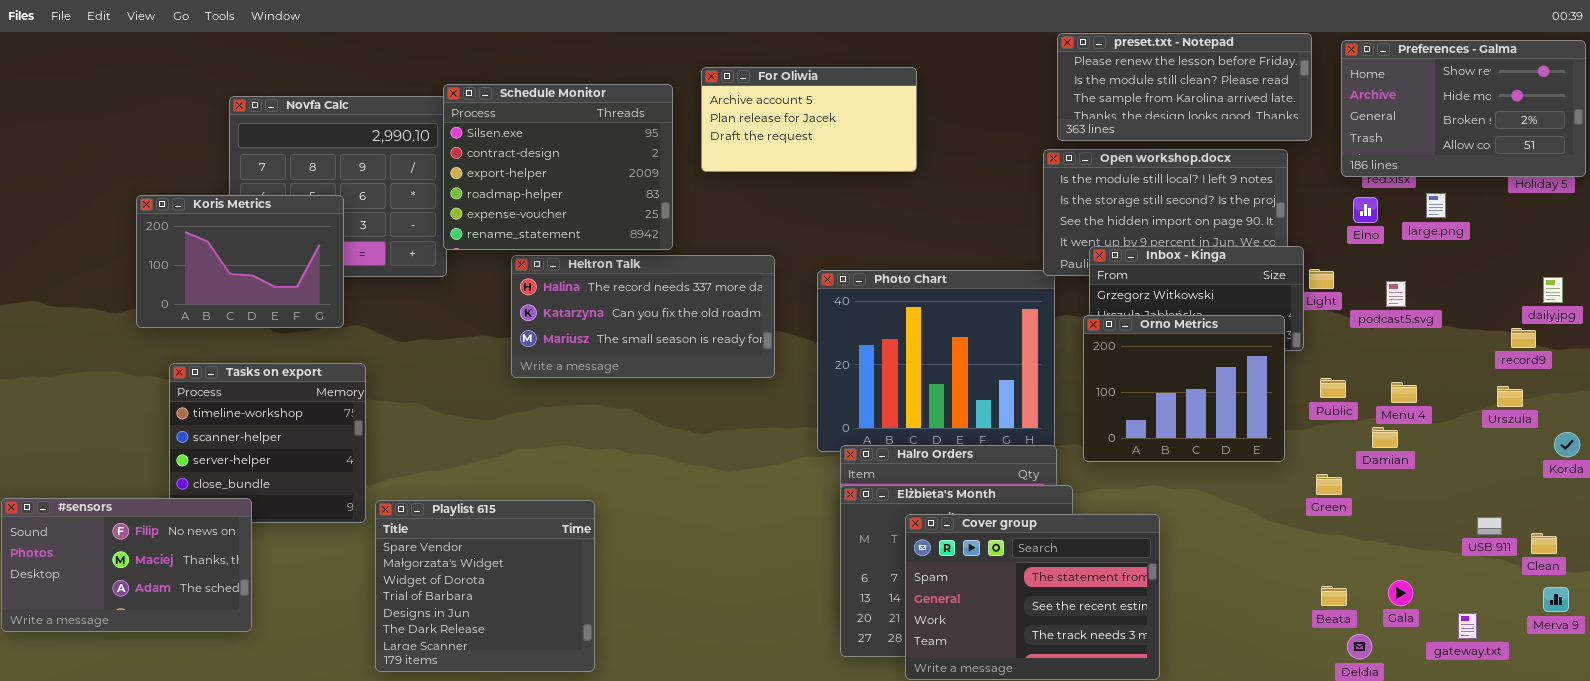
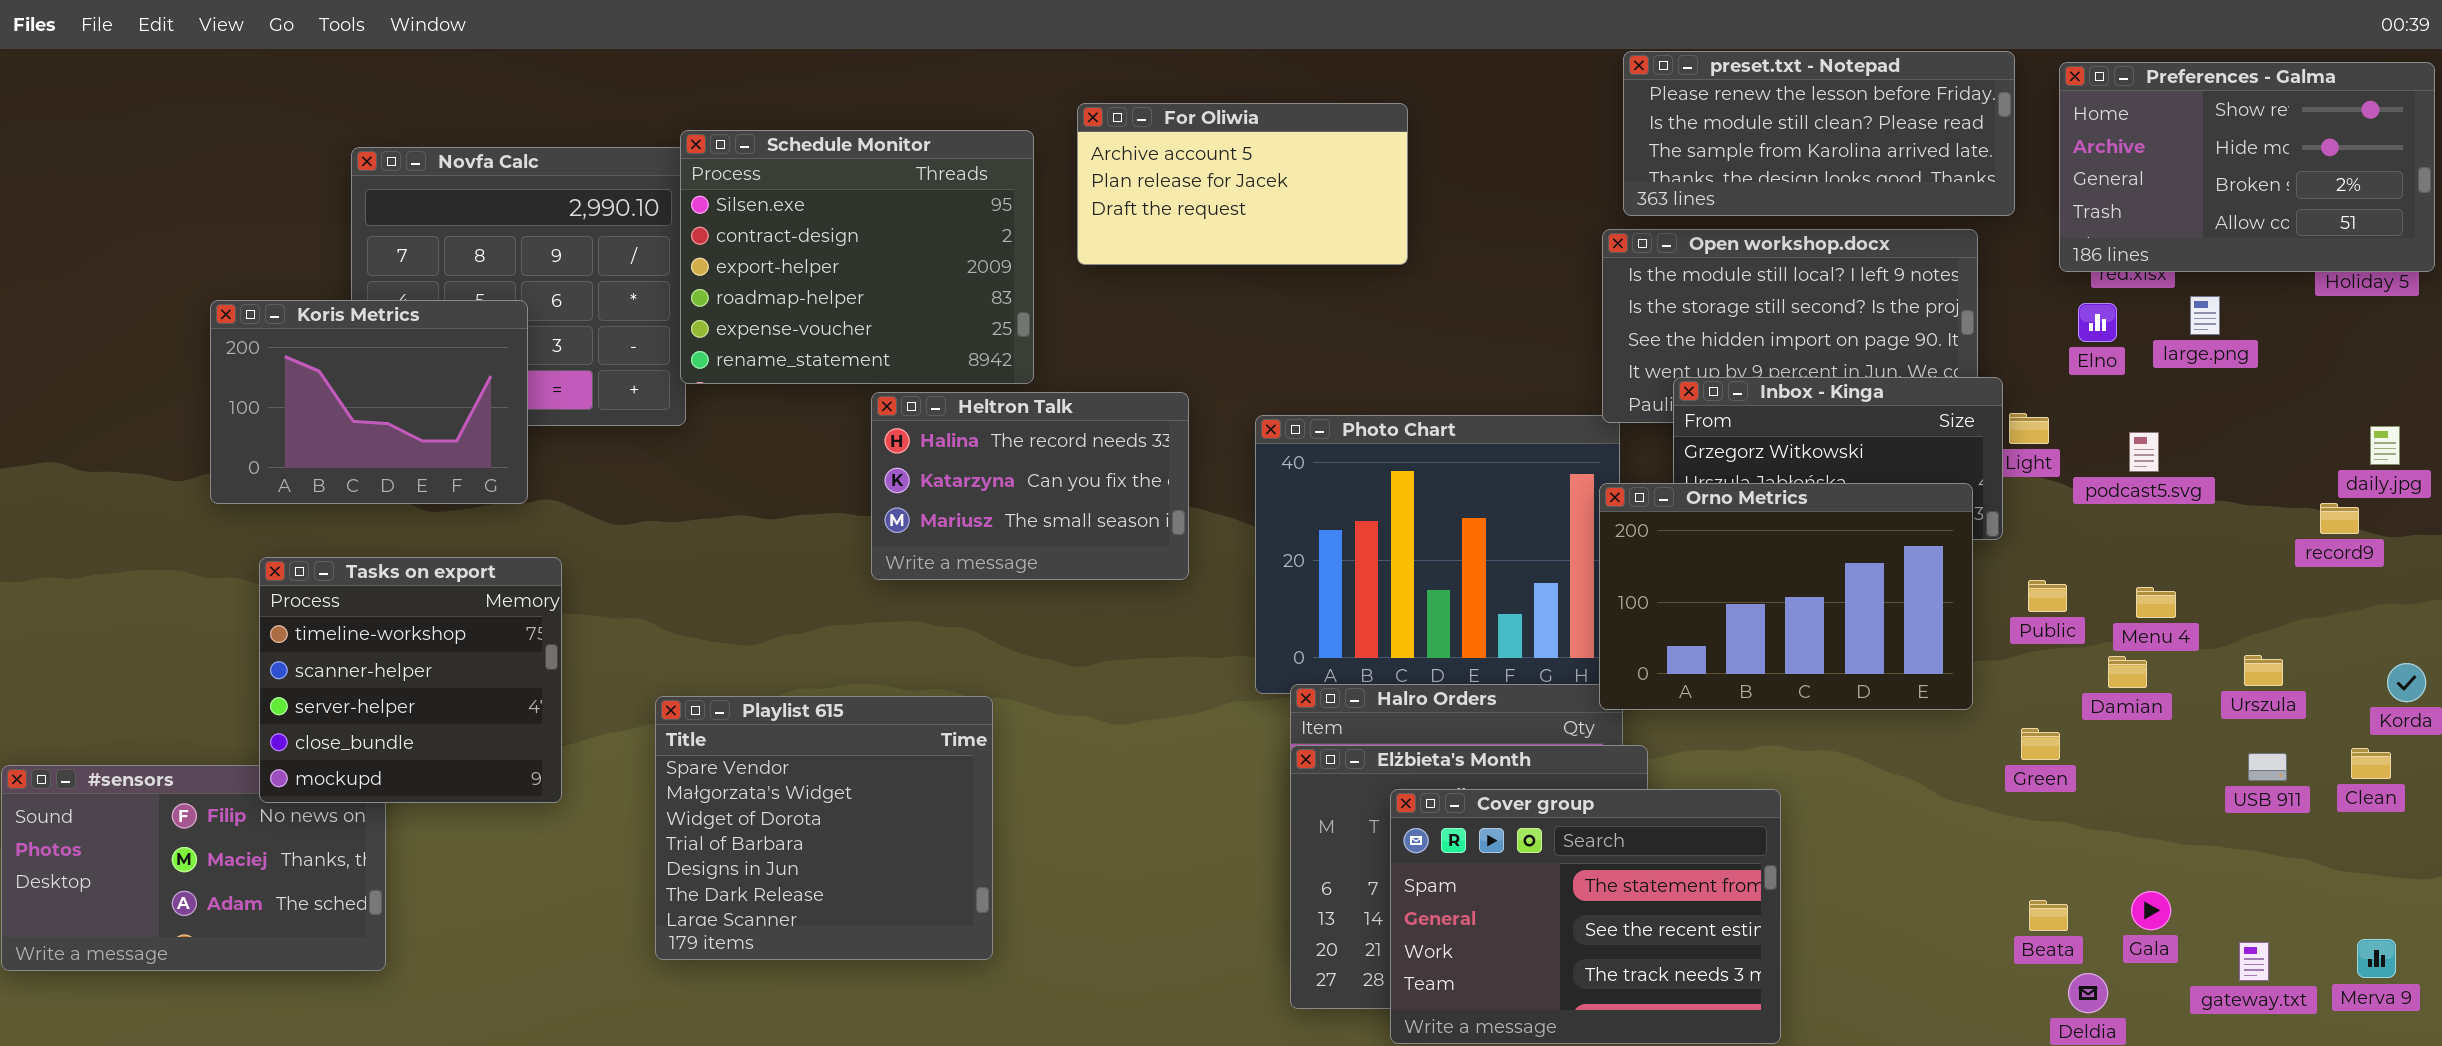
Heltron Talk: [511,255,775,378] -> [871,392,1189,580], resized
Orno Metrics: [1083,315,1285,462] -> [1599,483,1973,710], resized
Tasks on export: [169,363,366,523] -> [259,557,562,803], raised
Urszula: [1497,386,1523,407] -> [2244,655,2283,686], moved
Playlist 615: [375,500,595,672] -> [655,696,993,960], moved
USB 911: [1477,517,1502,535] -> [2248,753,2287,781], moved
Clean: [1531,533,1557,554] -> [2351,748,2391,779], moved
Merva 9: [1543,587,1569,612] -> [2357,939,2396,978], moved

